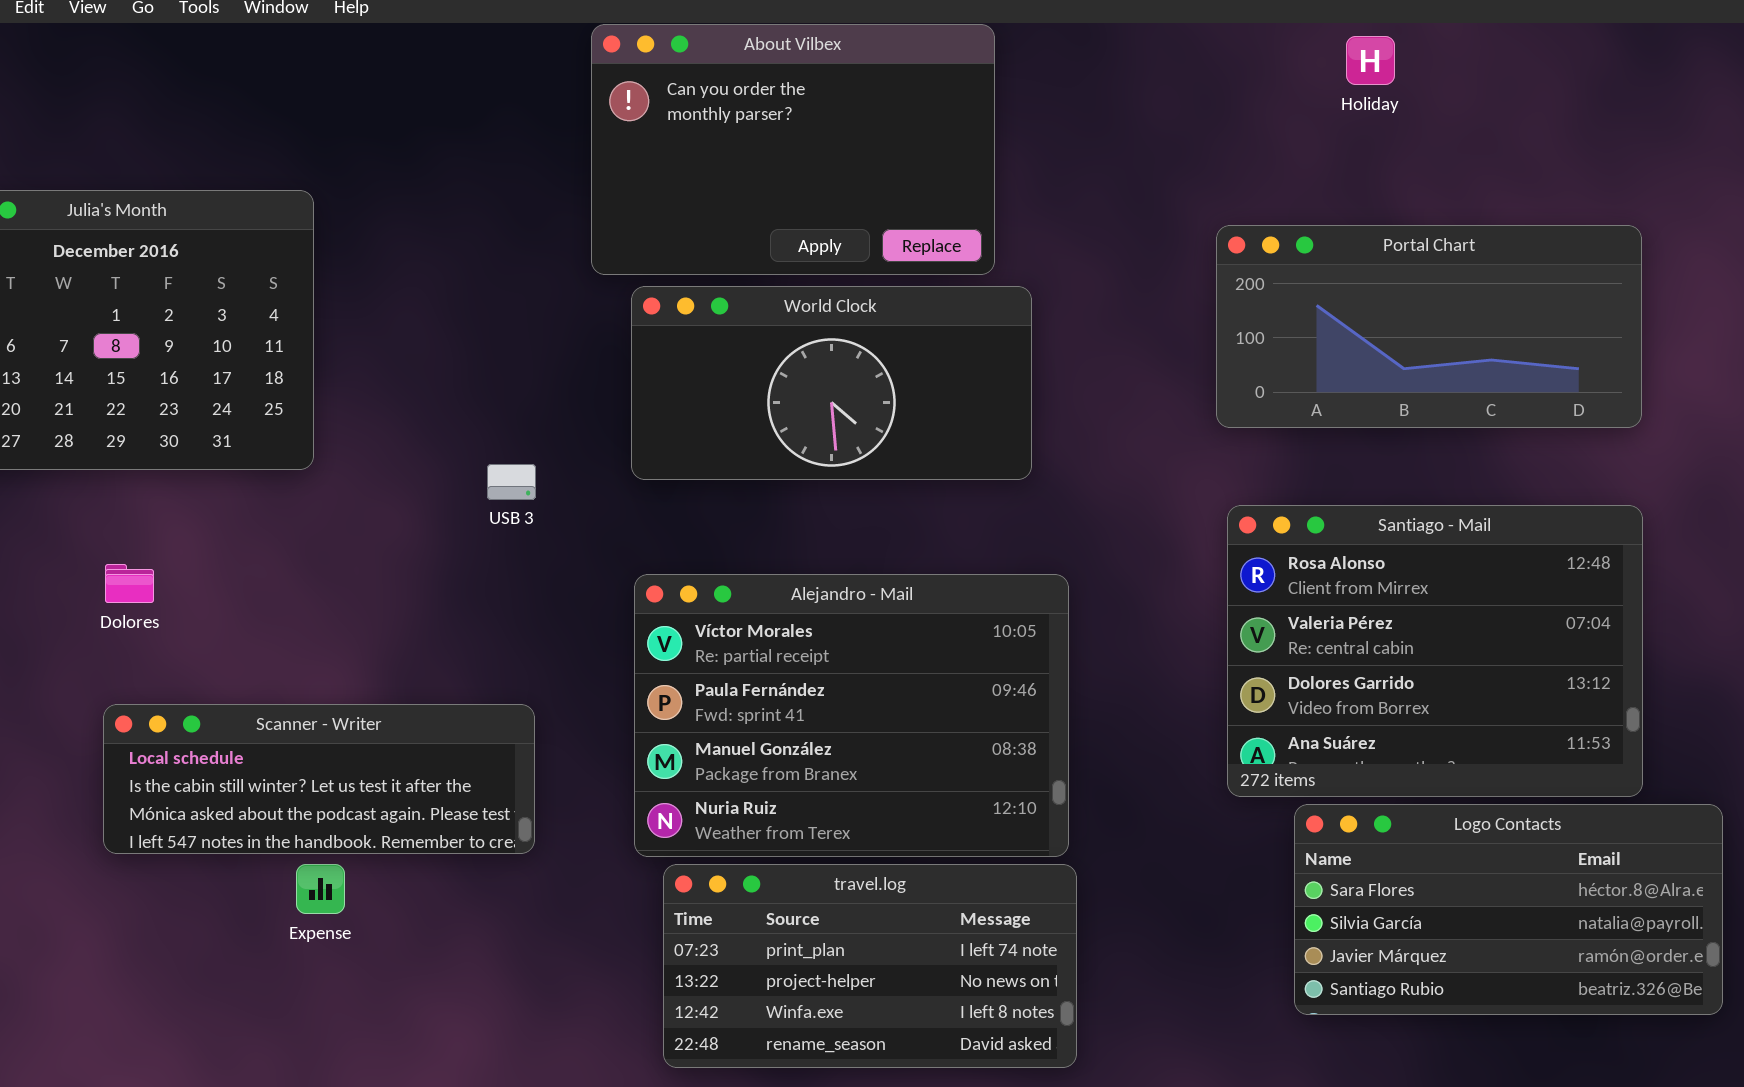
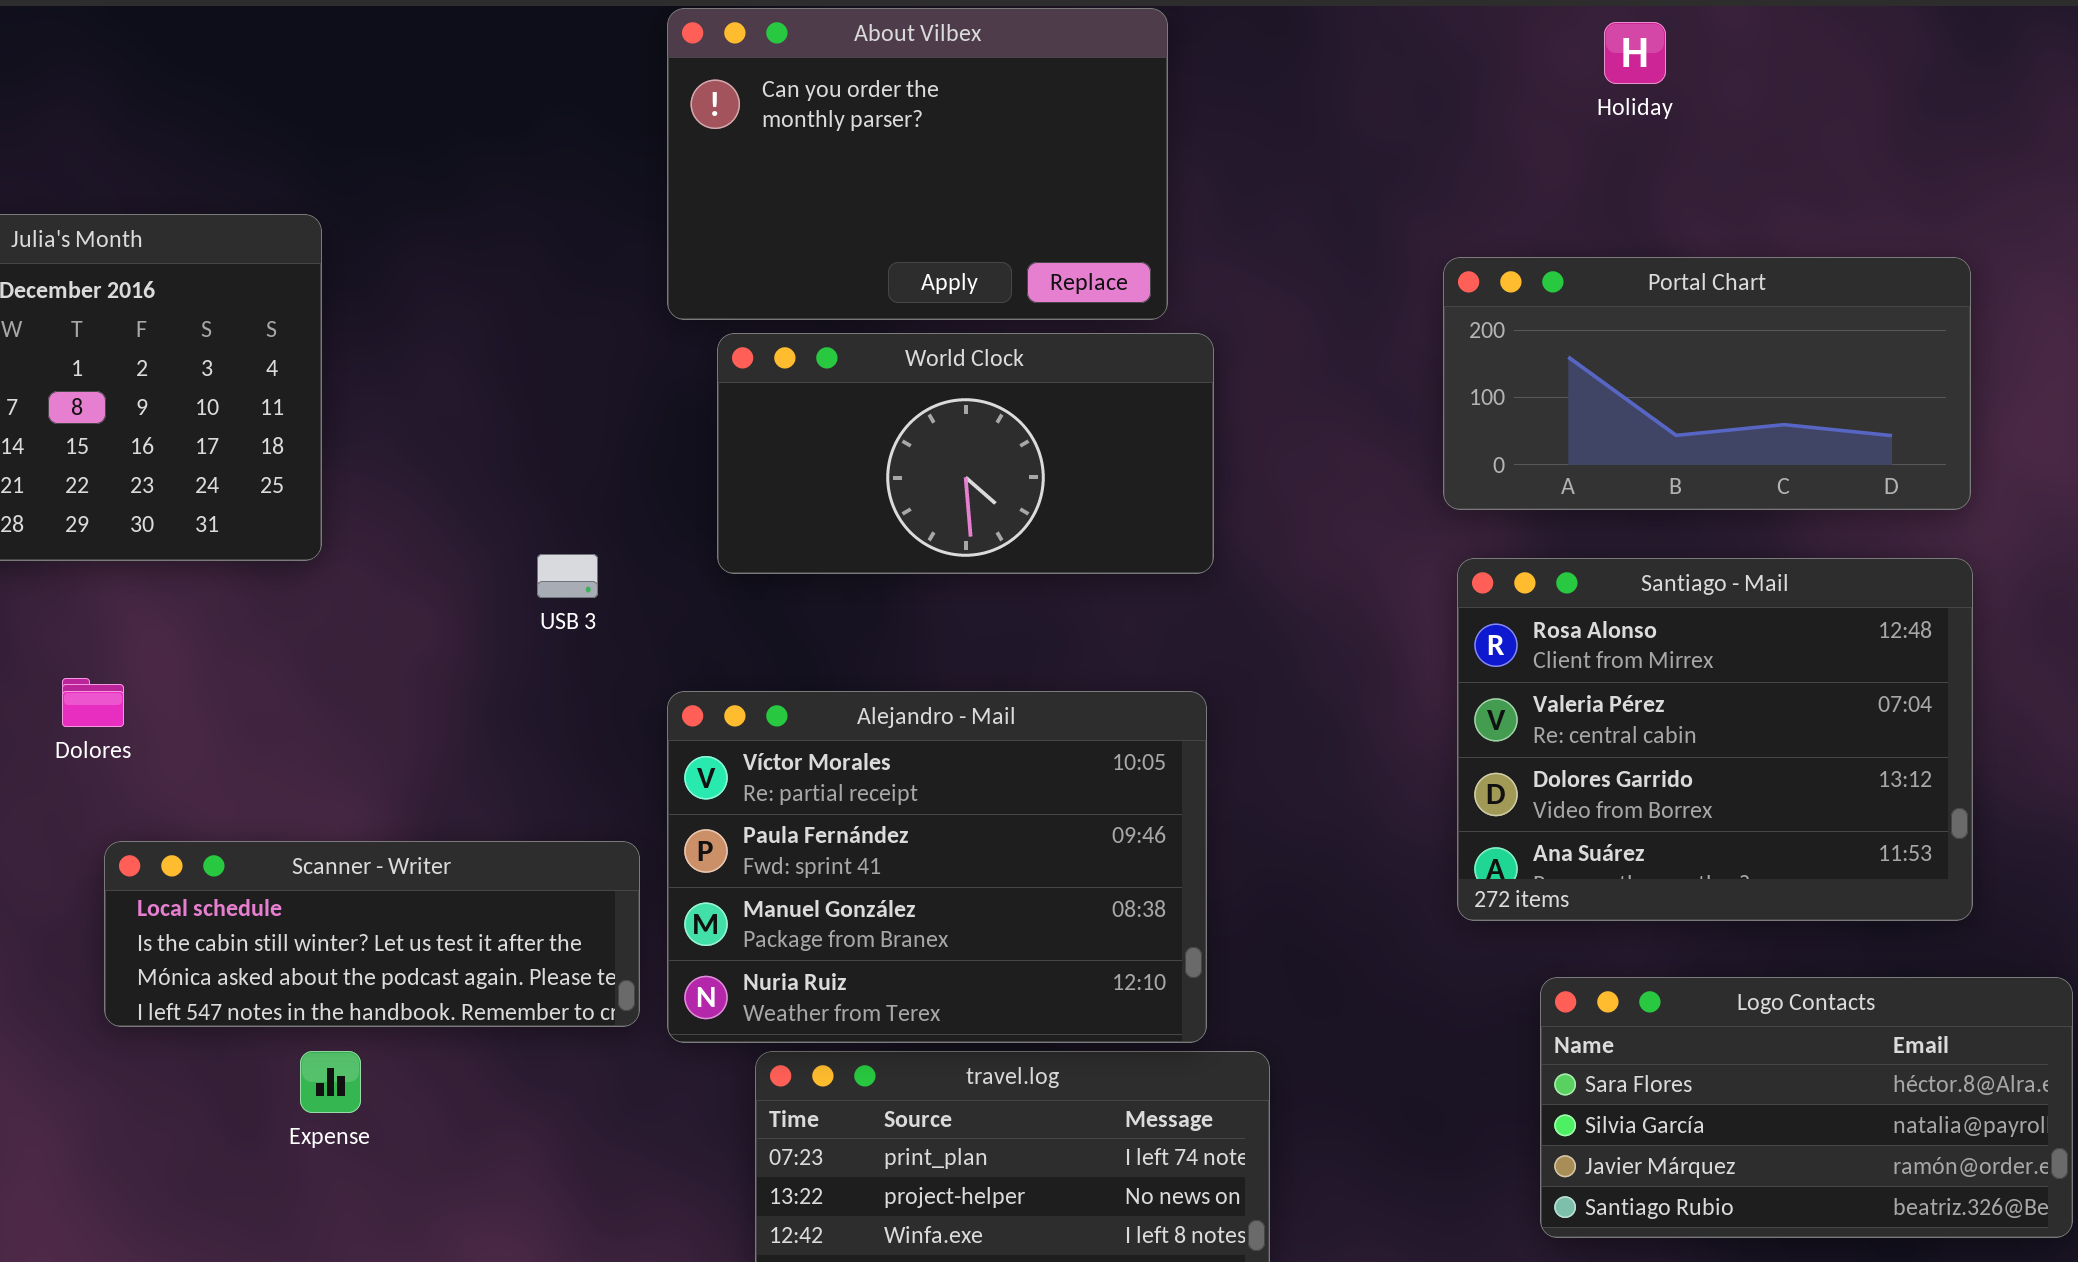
Santiago - Mail: [1227,505,1643,797] -> [1457,558,1973,921], moved
Alejandro - Mail: [634,574,1069,857] -> [667,691,1207,1043], moved
Scanner - Writer: [103,704,535,854] -> [104,841,640,1027], moved

